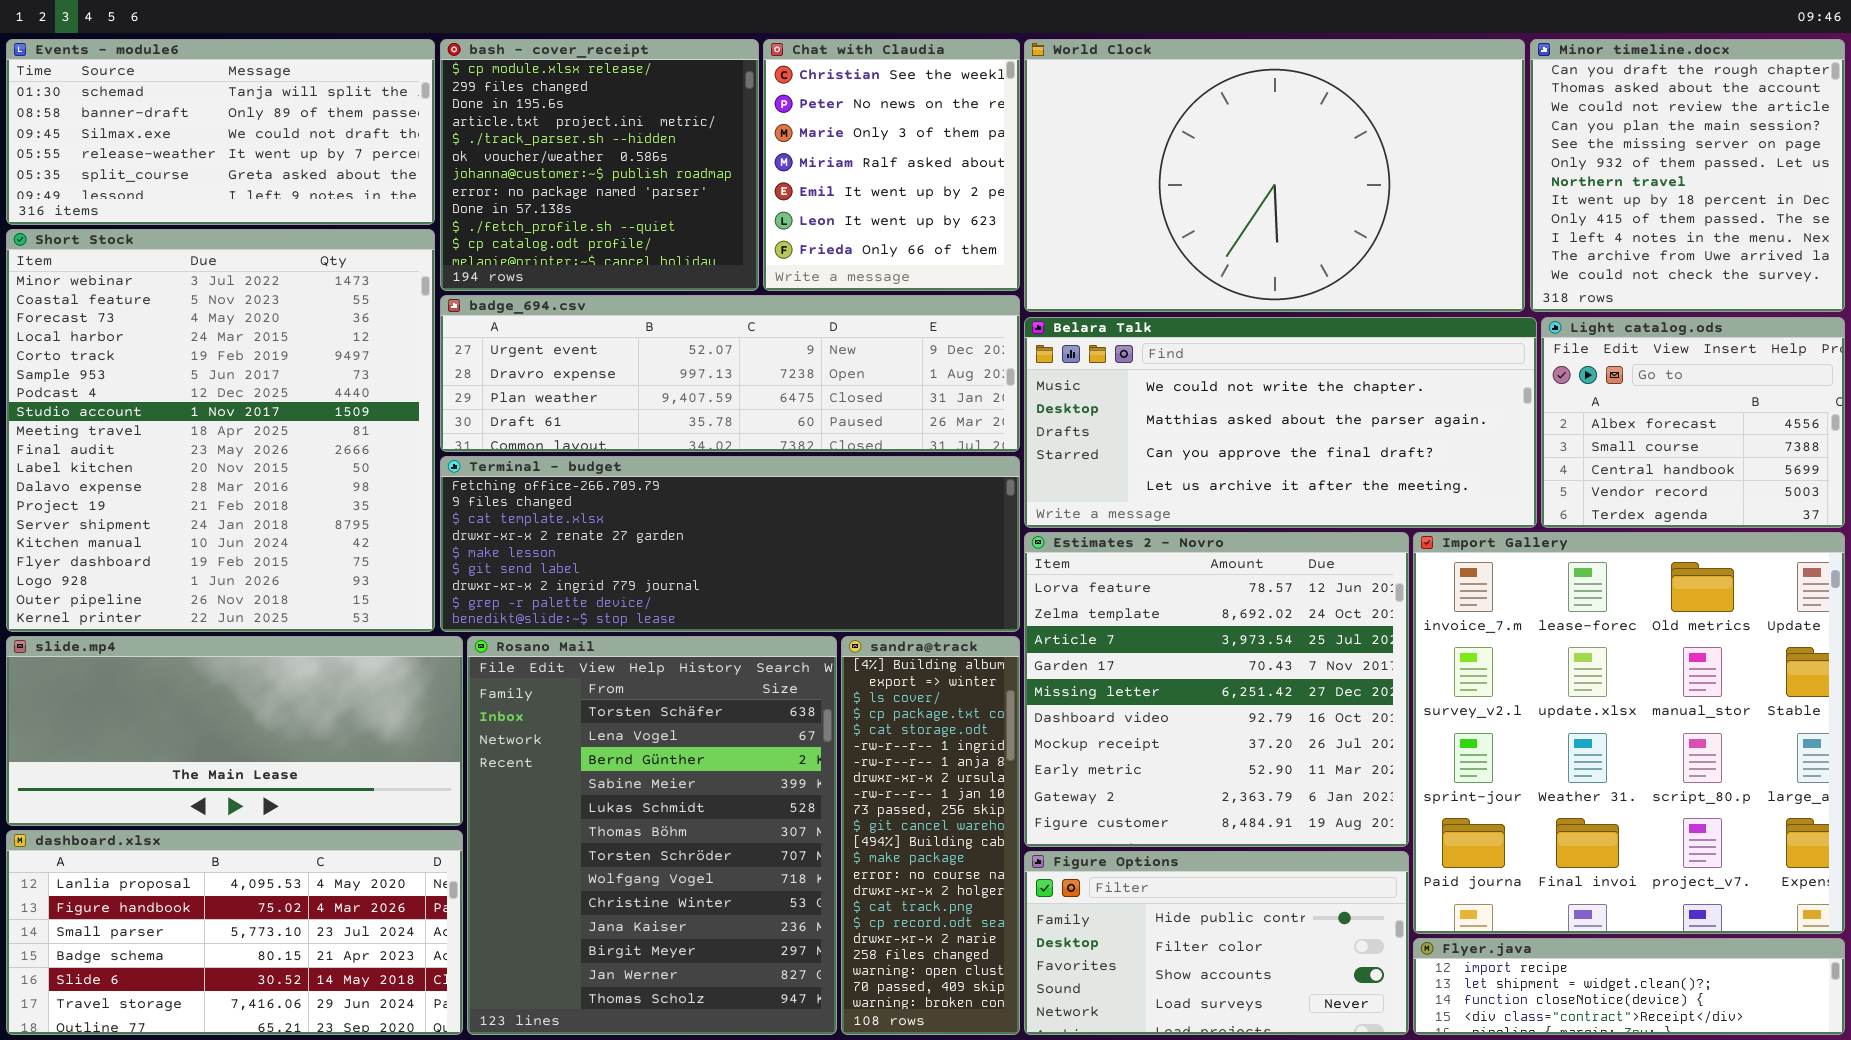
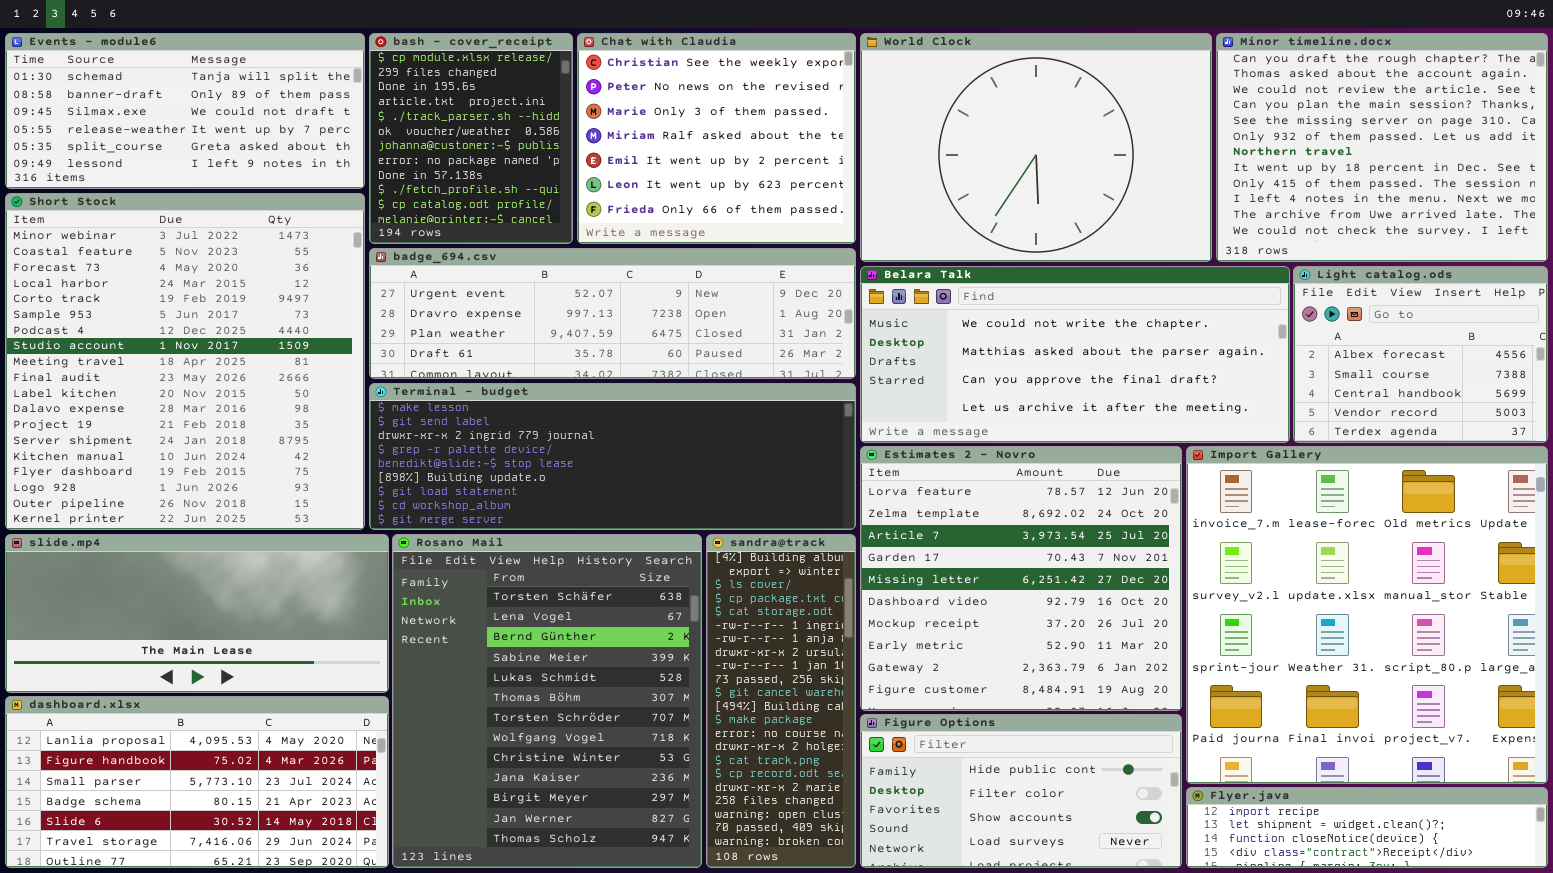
bash - cover_receipt: [440,39,759,291] -> [369,33,573,244], resized
Chat with Claudia: [763,39,1020,291] -> [577,33,856,244], resized
World Clock: [1024,39,1525,312] -> [860,33,1212,262], resized
Minor timeline.docx: [1530,39,1845,312] -> [1216,33,1548,262], resized
Terminal - budget: [440,456,1020,632] -> [369,383,856,530], scrolled down 4 rows

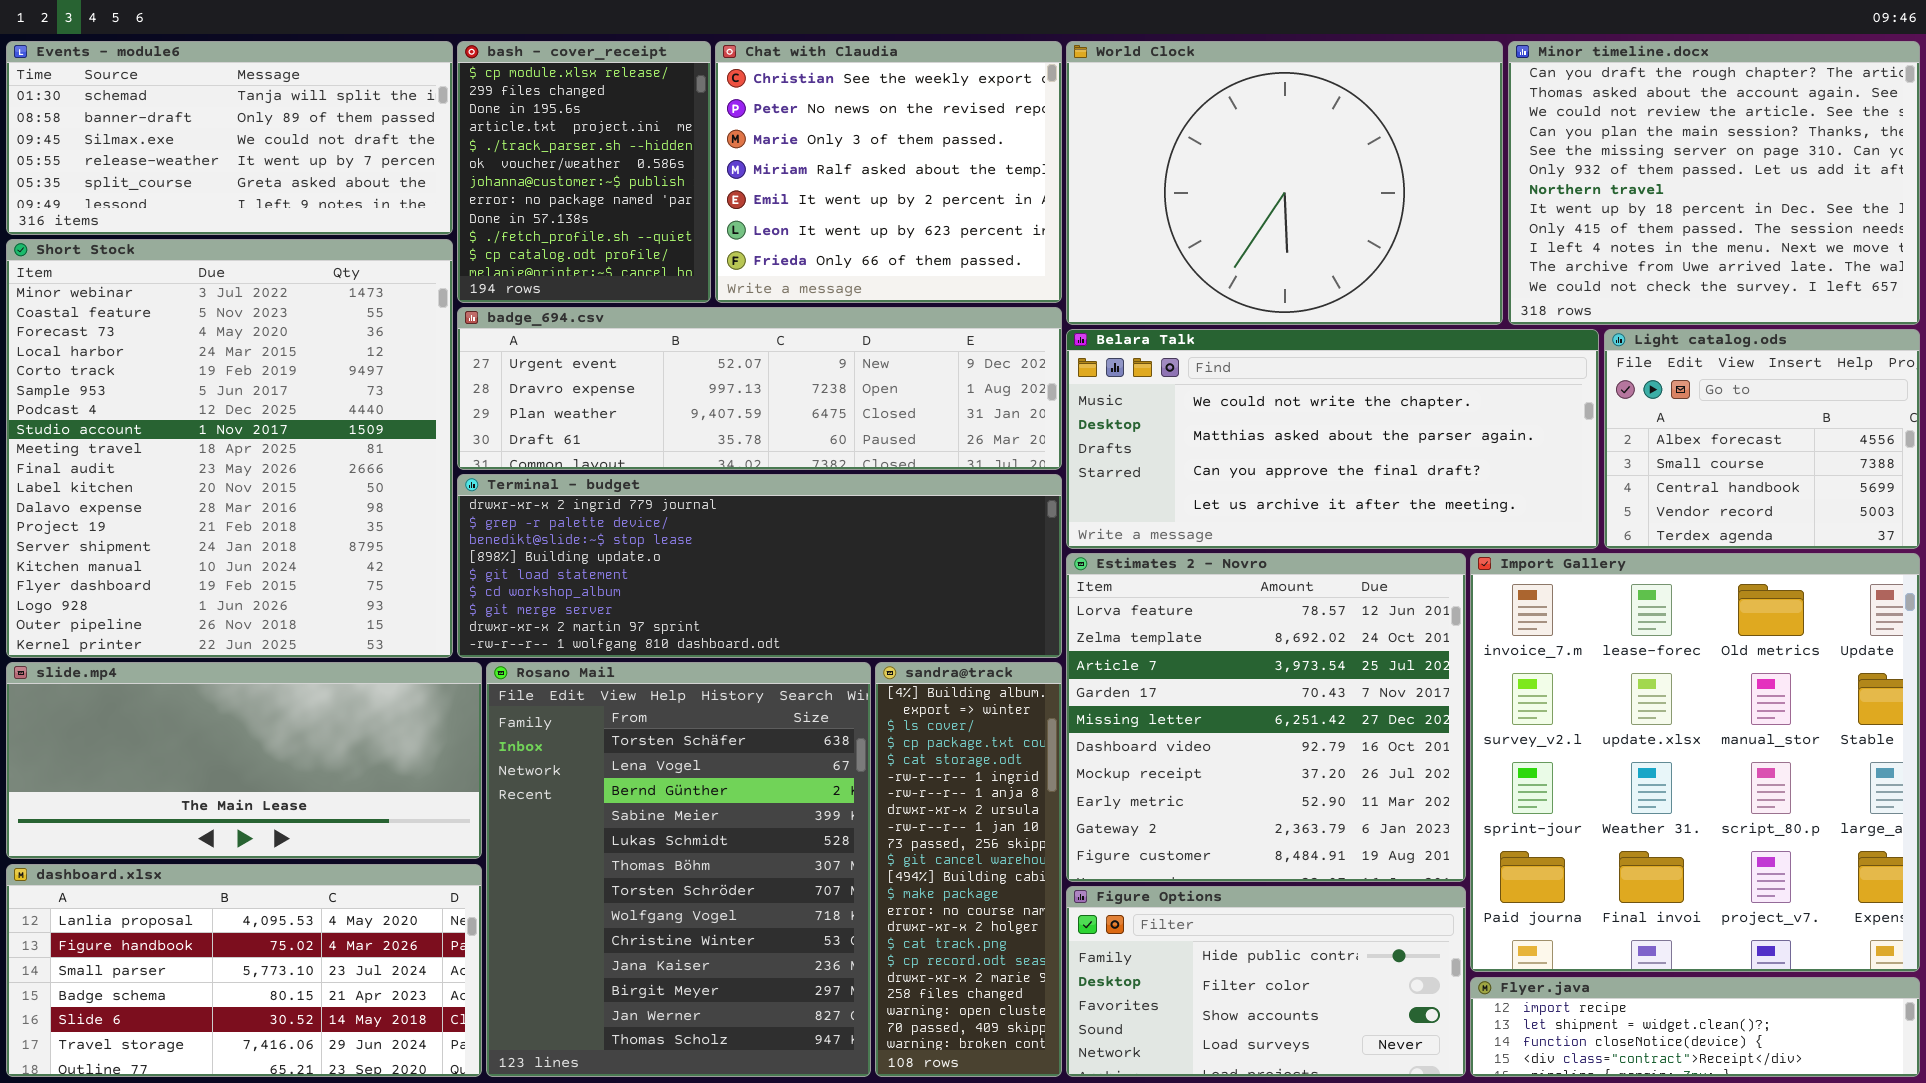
Terminal - budget: [369,383,856,530] -> [457,474,1062,658], scrolled down 2 rows

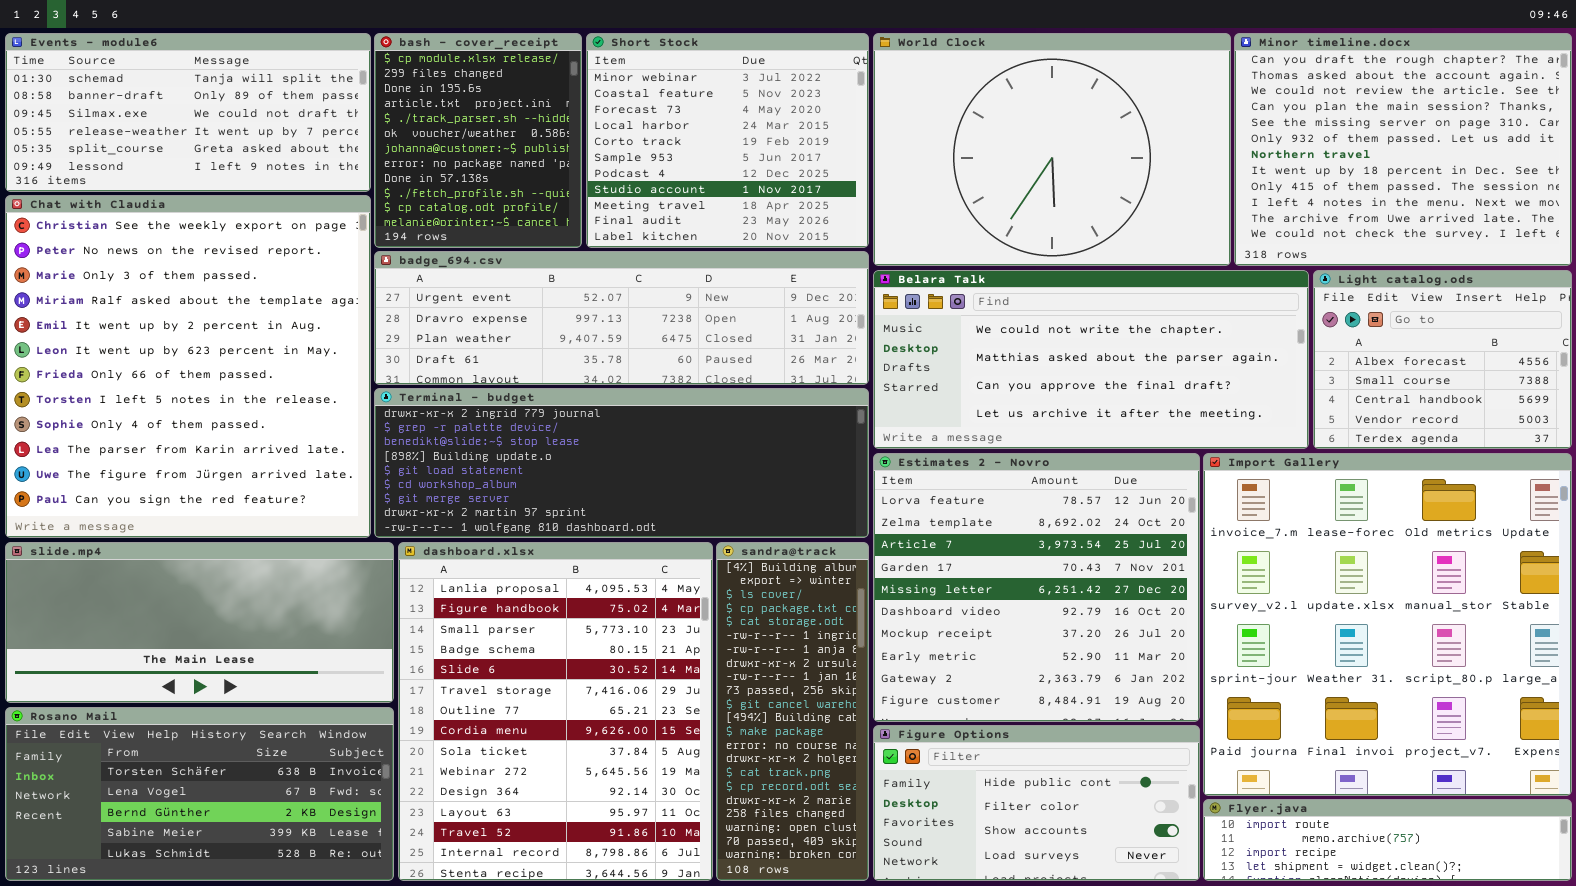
Chat with Claudia: [715,41,1062,303] -> [5,195,371,538], moved, resized
Short Stock: [6,239,453,658] -> [586,33,869,248], moved, resized
Rosano Mail: [486,662,871,1077] -> [5,707,394,881], moved, resized
dashboard.xlsx: [6,864,482,1077] -> [398,542,713,881], moved, resized
Flyer.java: [1470,977,1920,1077] -> [1203,799,1572,881], scrolled up 2 rows

